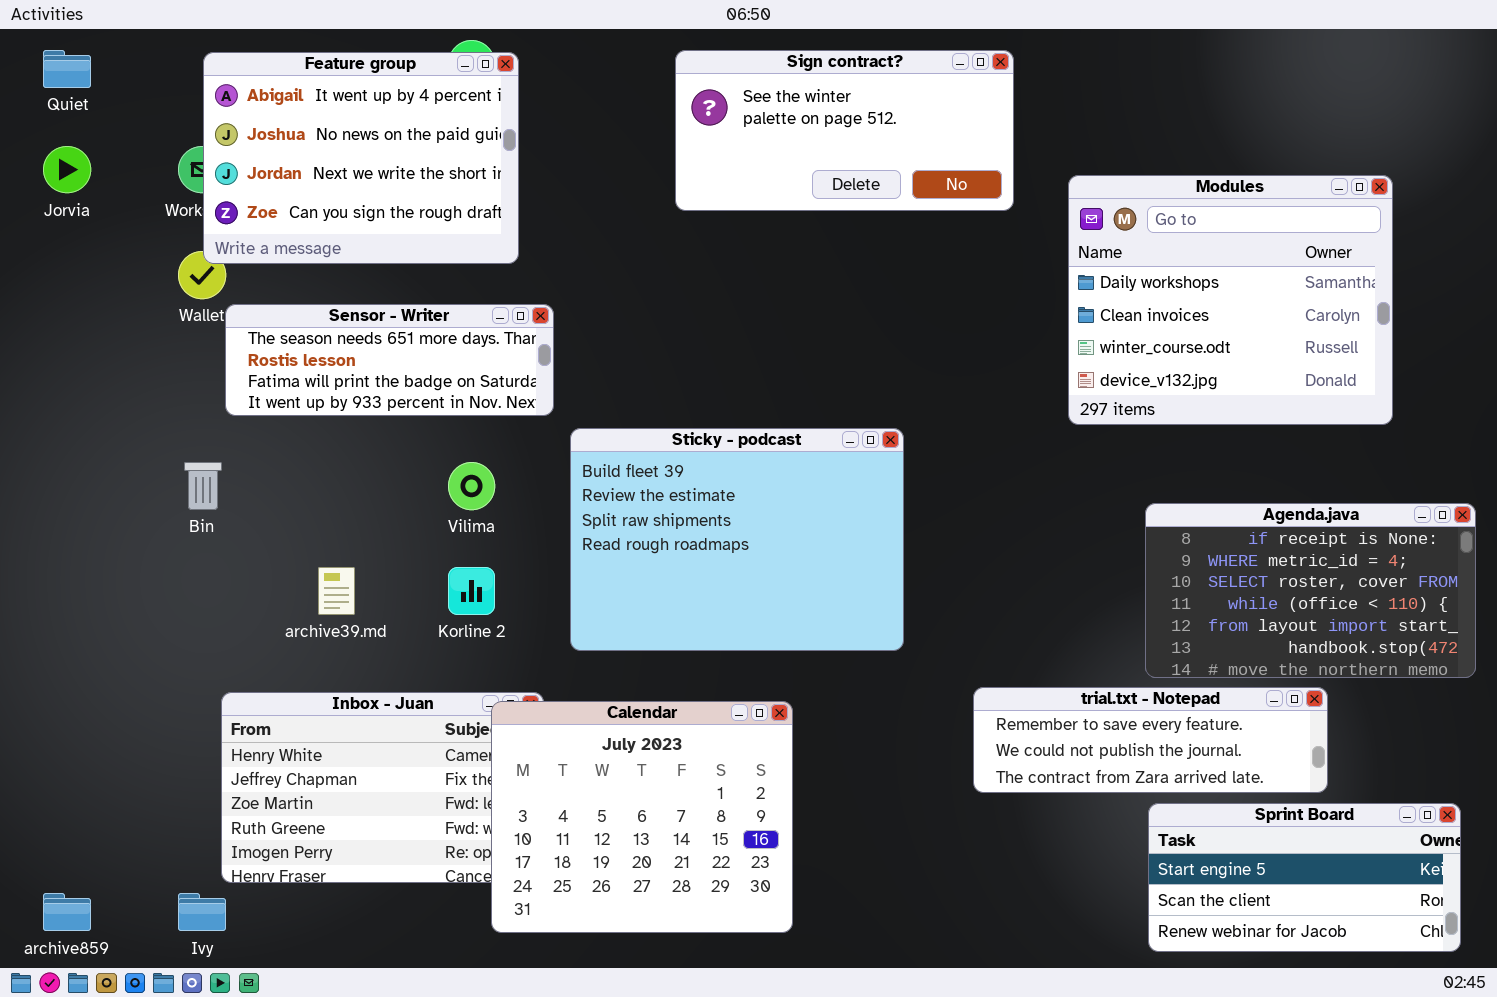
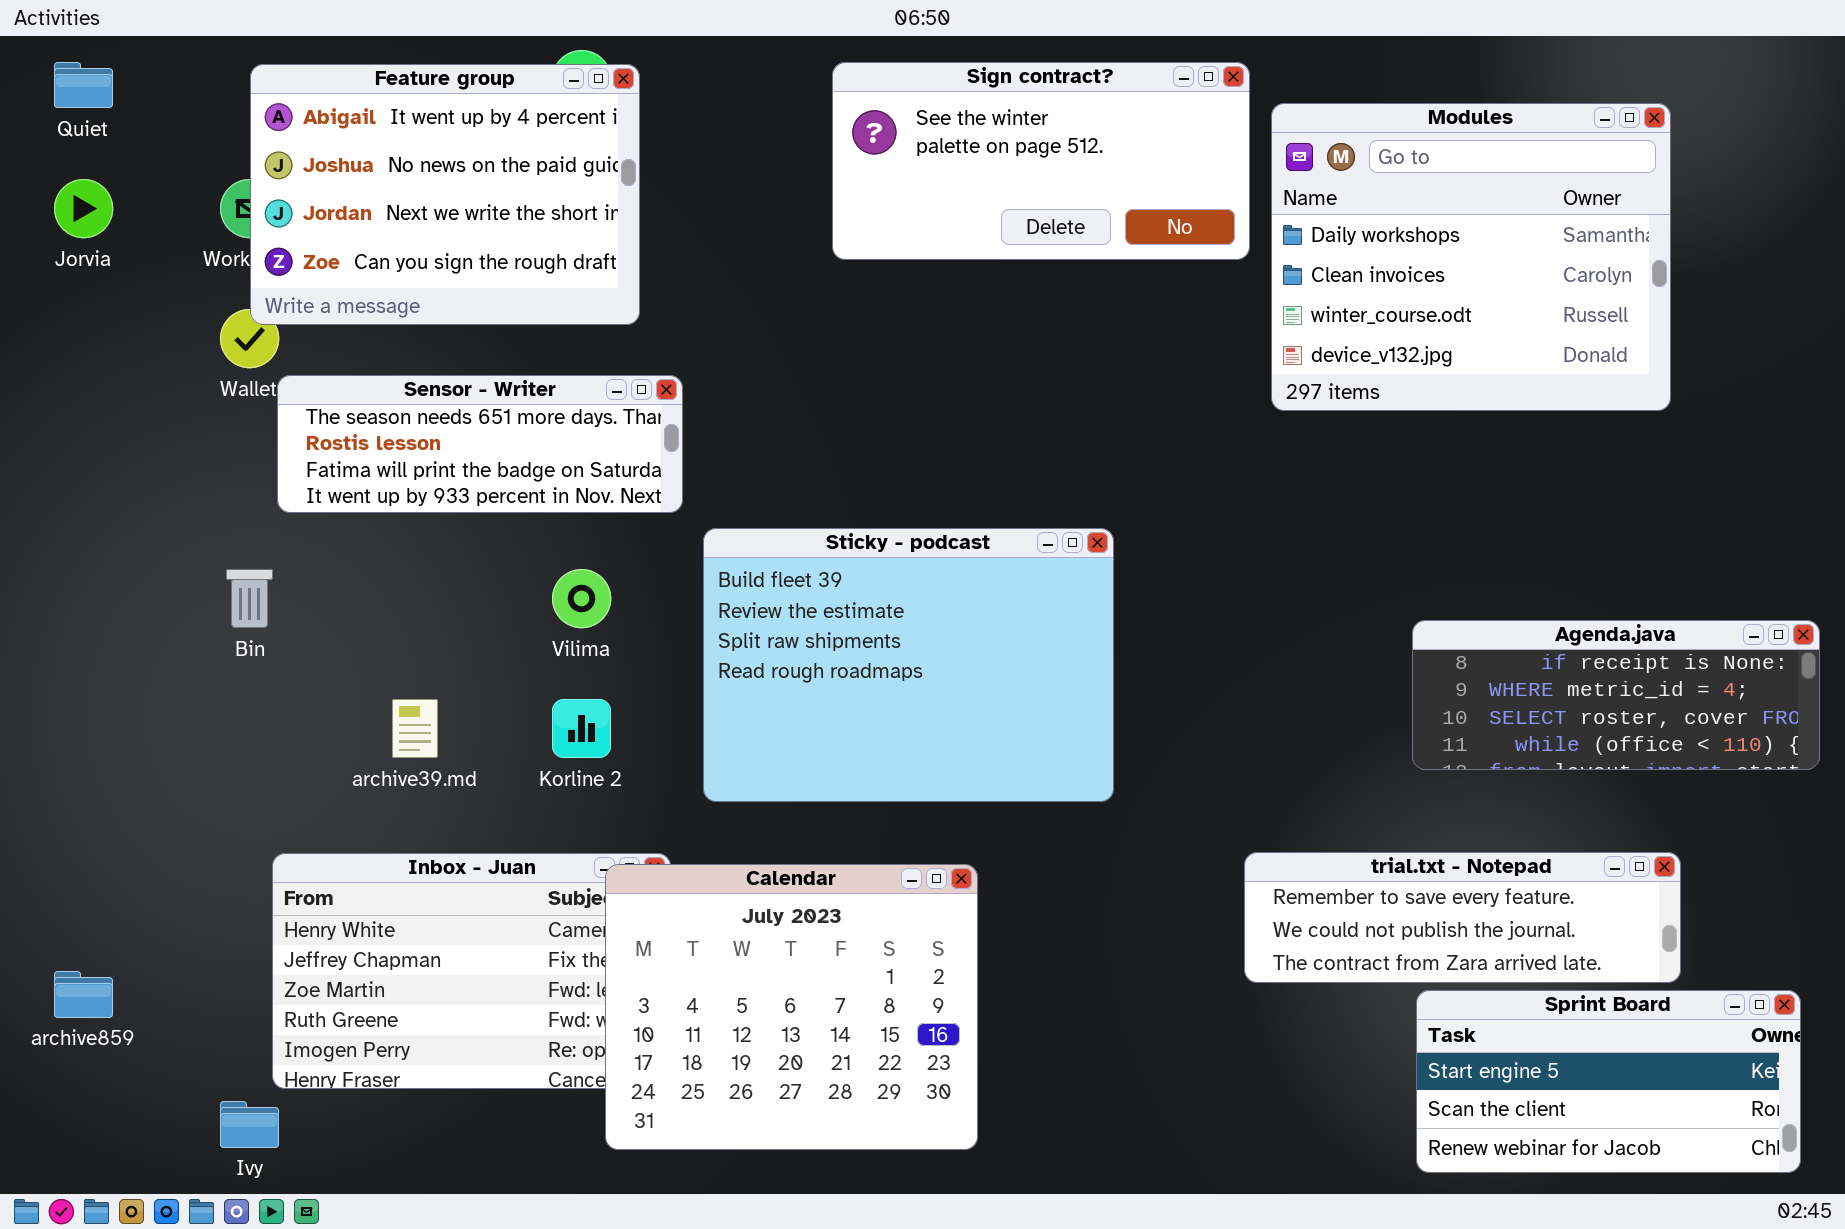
Modules: [1068,175,1393,425] -> [1271,103,1671,411], moved
Agenda.java: [1145,503,1476,678] -> [1412,620,1820,770], resized
trial.txt - Notepad: [973,687,1328,793] -> [1244,852,1681,983], moved
archive859: [43,893,91,931] -> [54,971,113,1018], moved

